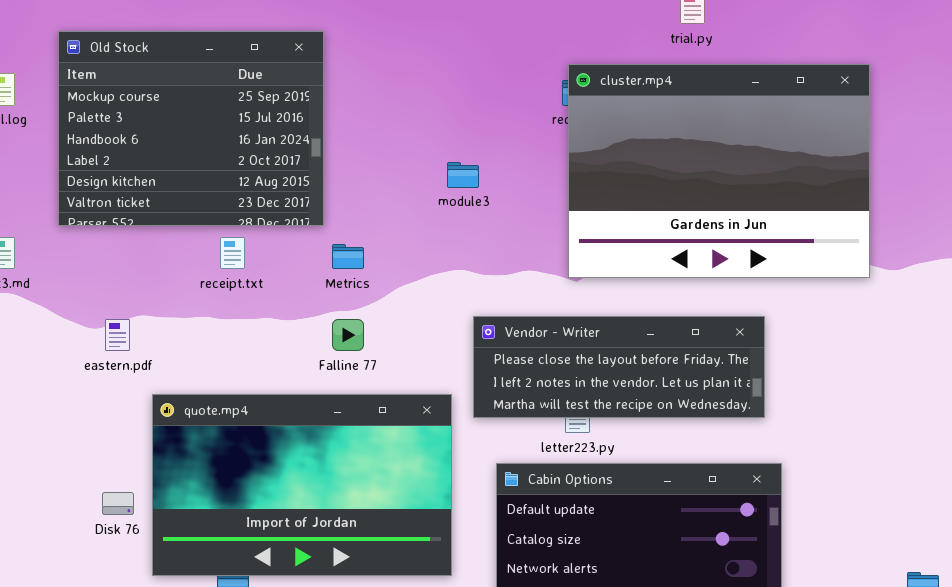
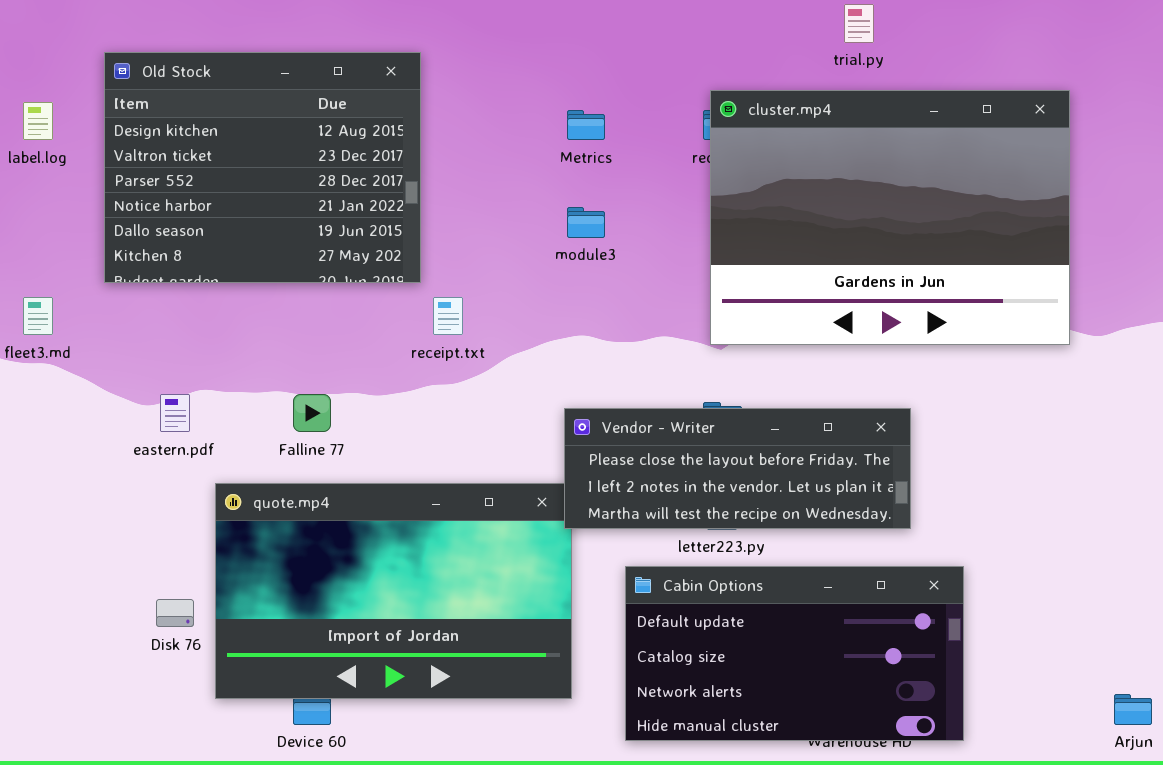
Old Stock: [58,31,324,226] -> [104,52,421,283], scrolled down 4 rows
receipt.txt: [220,237,245,269] -> [433,297,463,335], moved
Metrics: [332,244,364,269] -> [567,110,605,140], moved
Vendor - Writer: [473,316,765,418] -> [564,408,911,529], moved
Falline 77: [332,319,364,351] -> [293,394,331,432], moved

